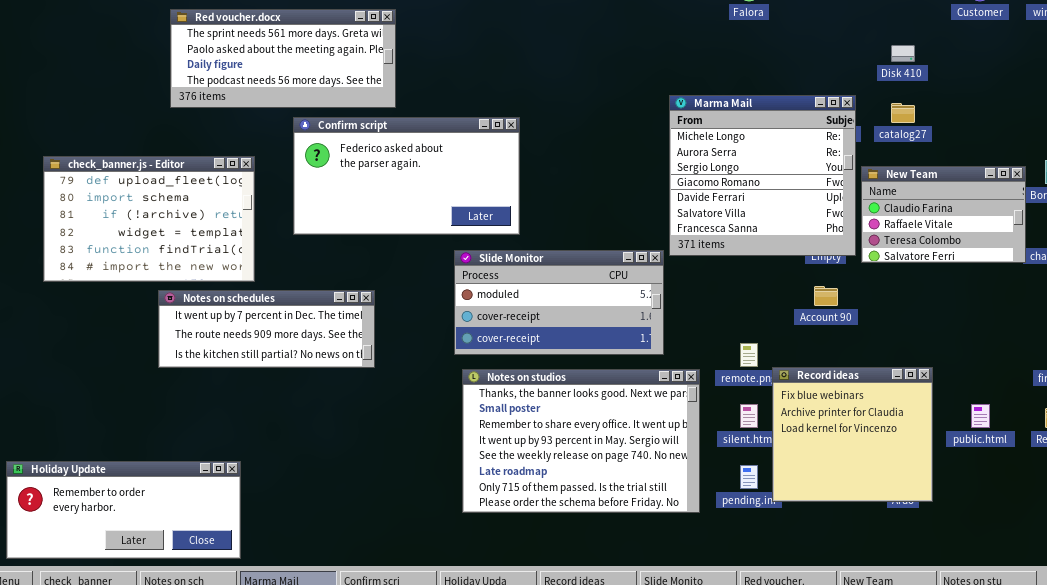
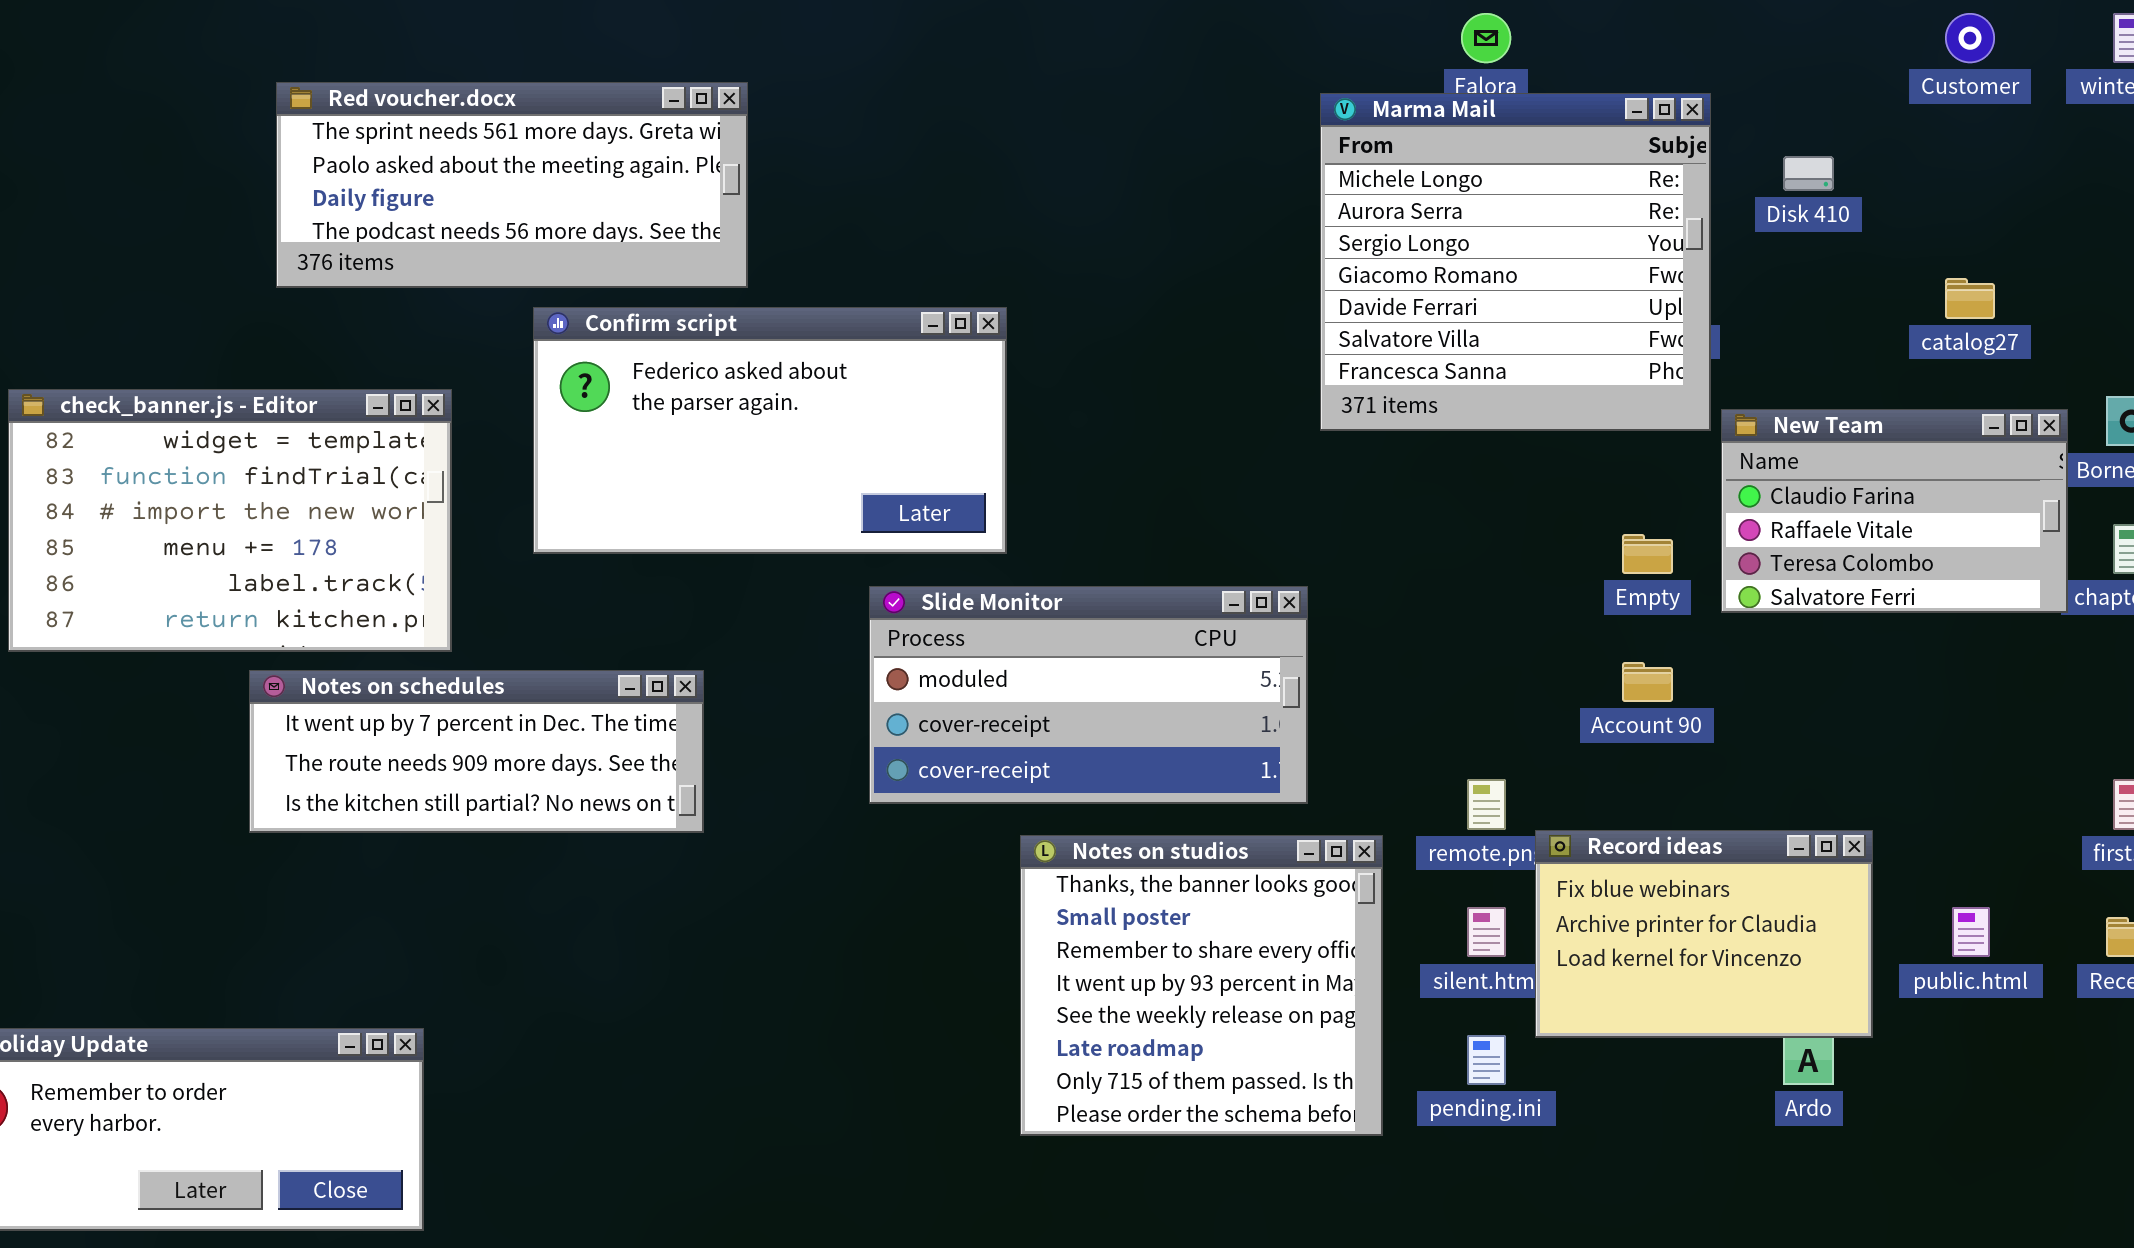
Marma Mail: [669,95,856,256] -> [1320,93,1711,431], moved
catalog27: [891,103,915,123] -> [1945,278,1995,319], moved
check_banner.js - Editor: [43,156,255,282] -> [8,389,452,652], scrolled down 3 rows
Record ideas: [772,367,933,502] -> [1535,830,1873,1038], resized
Notes on studios: [462,369,700,513] -> [1020,835,1383,1136], resized

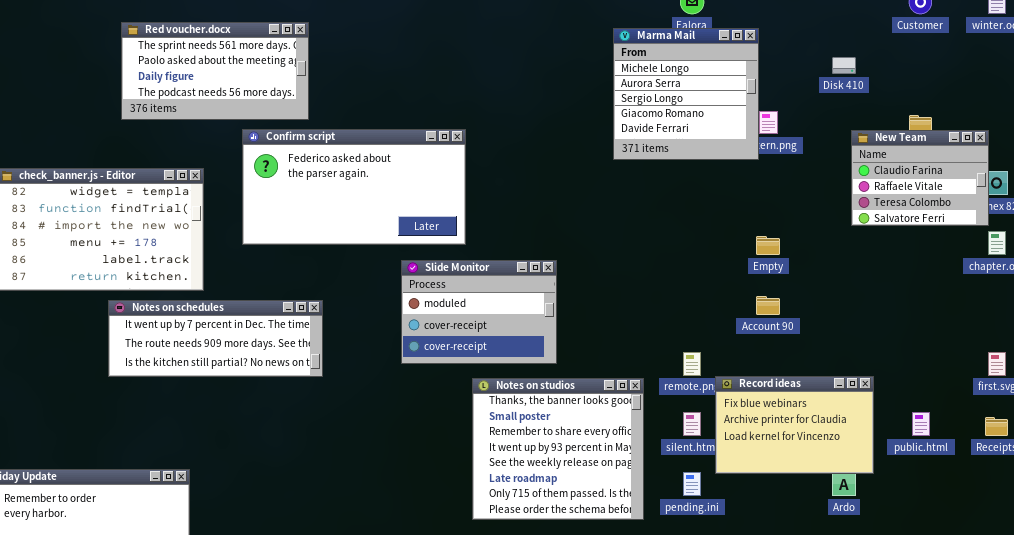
Red voucher.docx: [276,82,748,288] -> [121,22,309,120], resized
Marma Mail: [1320,93,1711,431] -> [613,28,759,160], resized
New Team: [1721,409,2068,613] -> [851,130,989,226], moved, resized
Slide Monitor: [869,586,1308,804] -> [401,260,557,364], resized

